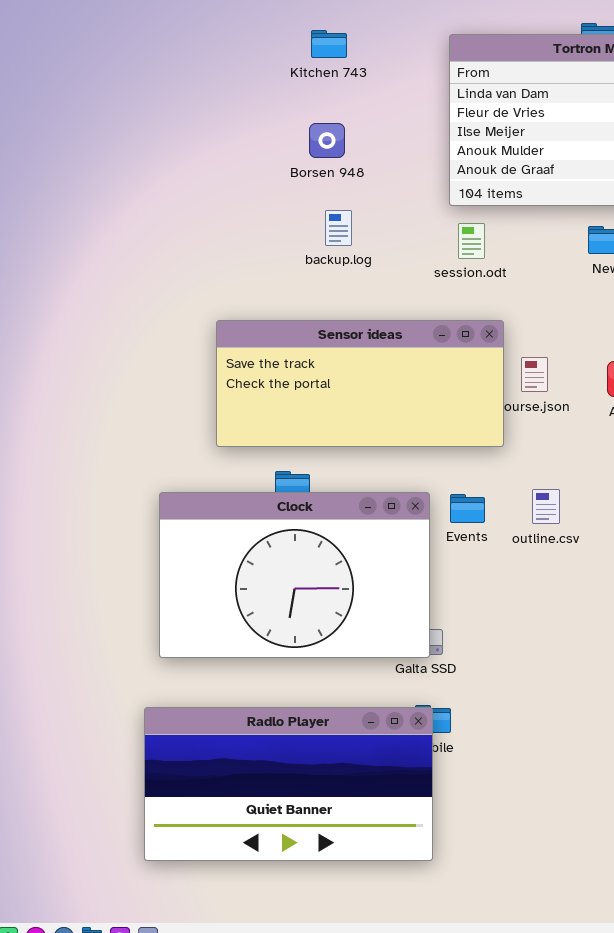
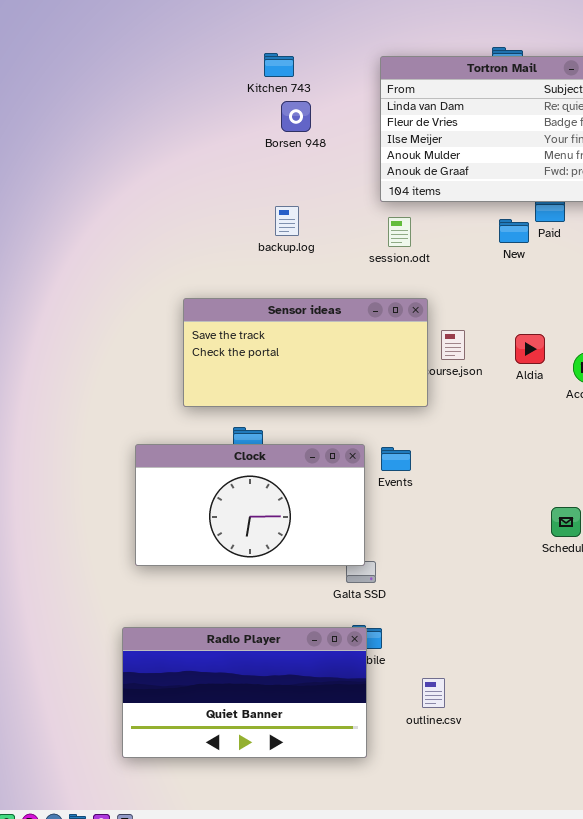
Borsen 948: [309,123,345,158] -> [281,101,311,132], moved
outline.csv: [532,489,560,524] -> [422,678,445,708], moved
Clock: [159,492,430,658] -> [135,444,365,566], resized

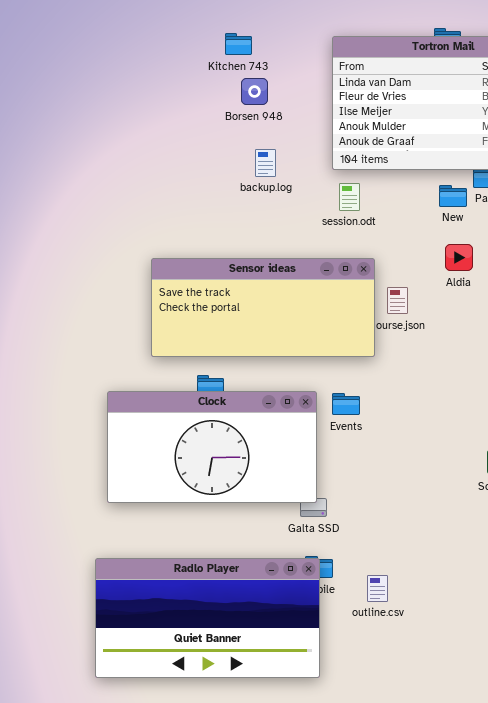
backup.log: [275,206,299,236] -> [255,149,276,177], moved
Aldia: [515,334,545,364] -> [445,244,473,271], moved
outline.csv: [422,678,445,708] -> [367,575,388,602], moved

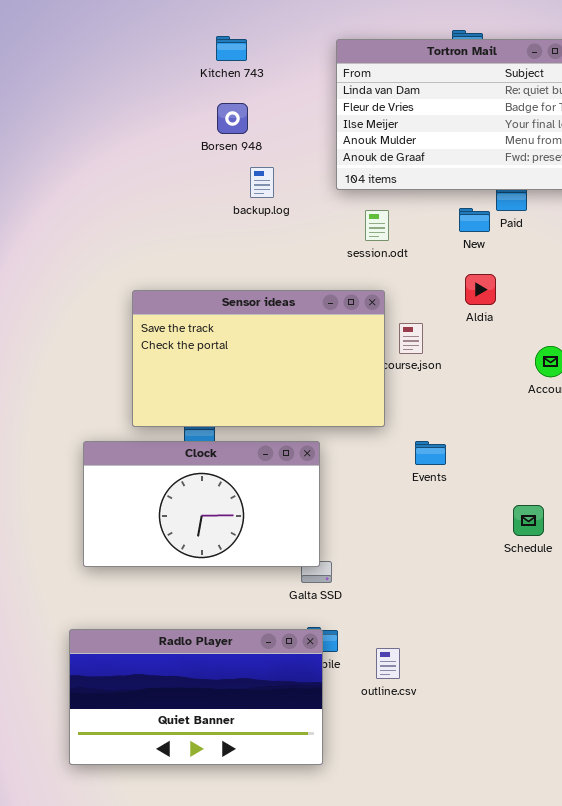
Borsen 948: [241,78,268,105] -> [217,103,248,134], moved
session.odt: [339,183,360,211] -> [365,210,389,241], moved
Sensor ideas: [151,258,375,357] -> [132,290,385,427], resized
Events: [332,393,360,415] -> [415,441,446,465], moved

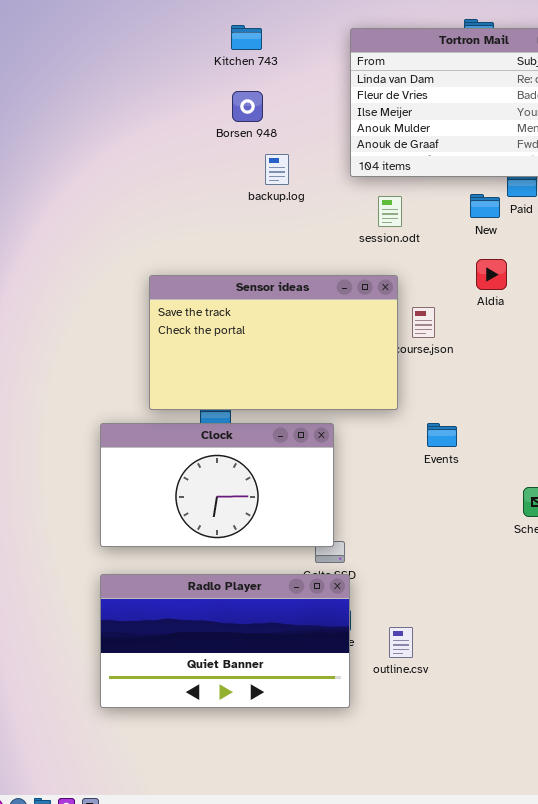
Radlo Player: [69,629,323,765] -> [100,574,350,708], moved

